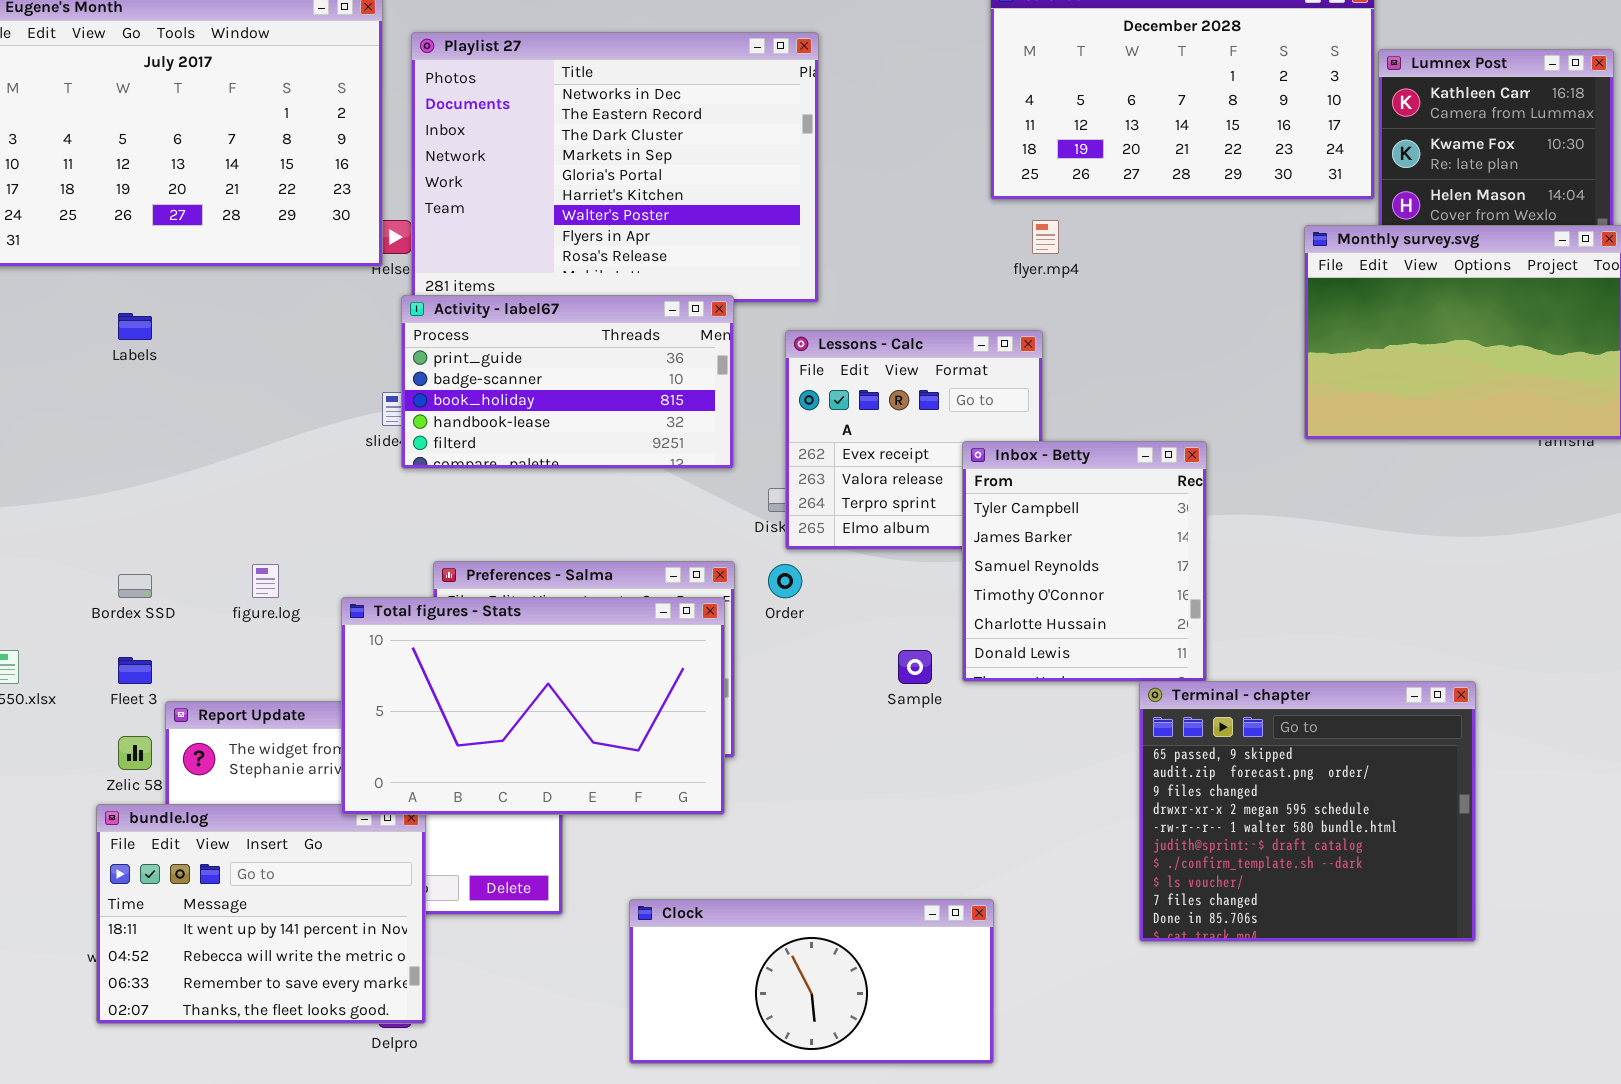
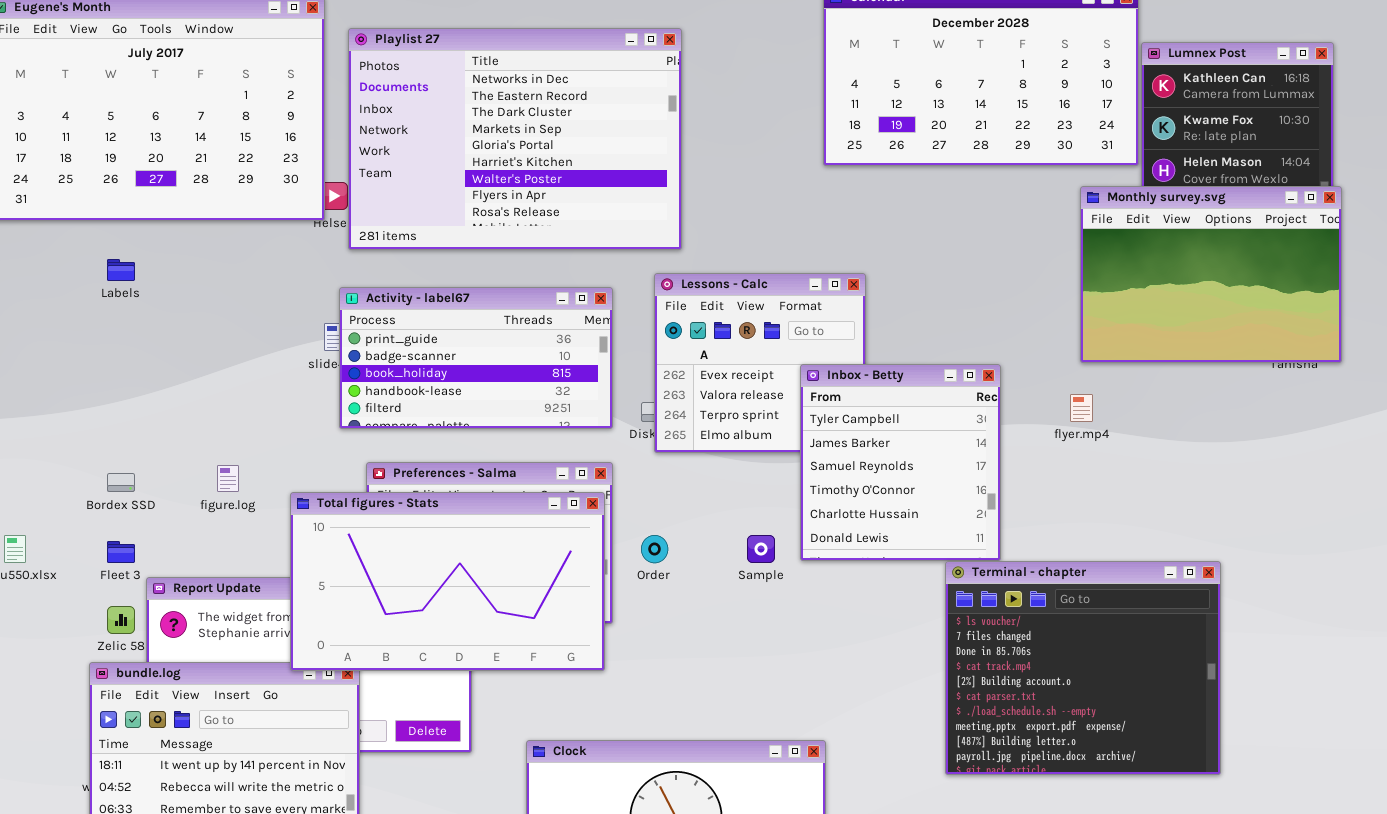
flyer.mp4: [1032,220,1059,254] -> [1070,394,1093,422], moved
Activity - label67: [401,295,734,469] -> [339,287,613,429], moved
Order: [768,564,802,598] -> [641,535,668,563], moved
Terminal - chapter: [1139,681,1476,942] -> [945,561,1221,775], scrolled down 7 rows

